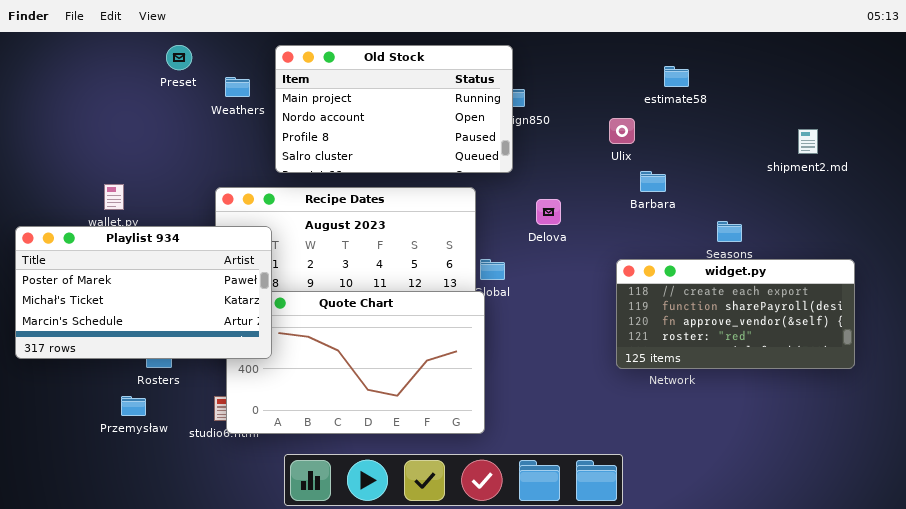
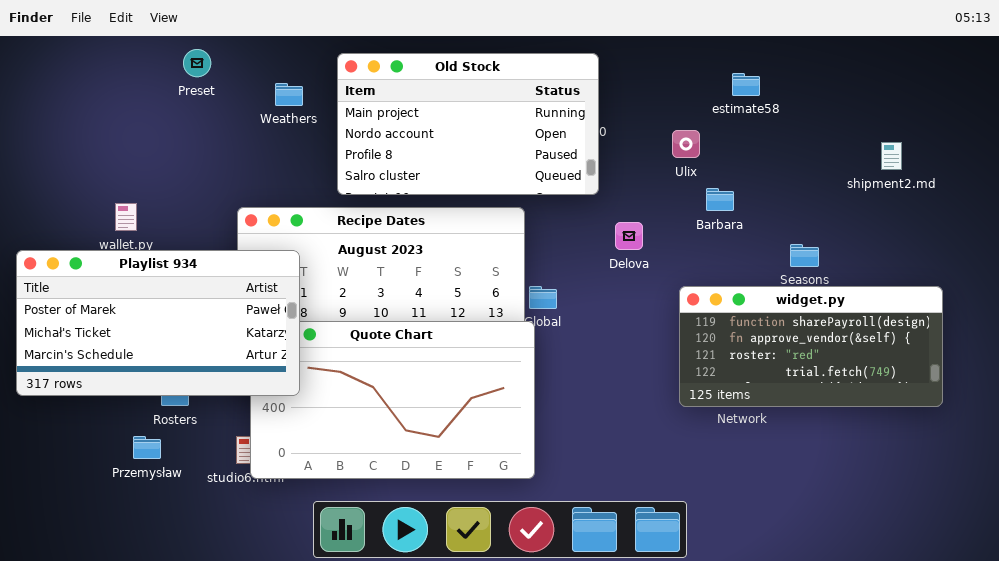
Old Stock: [275,45,513,173] -> [337,53,599,195], moved
Weathers: [225,77,250,97] -> [275,83,303,106], moved
Delova: [536,199,561,225] -> [615,222,643,250], moved
widget.py: [616,259,855,369] -> [679,286,943,407], scrolled down 1 row

